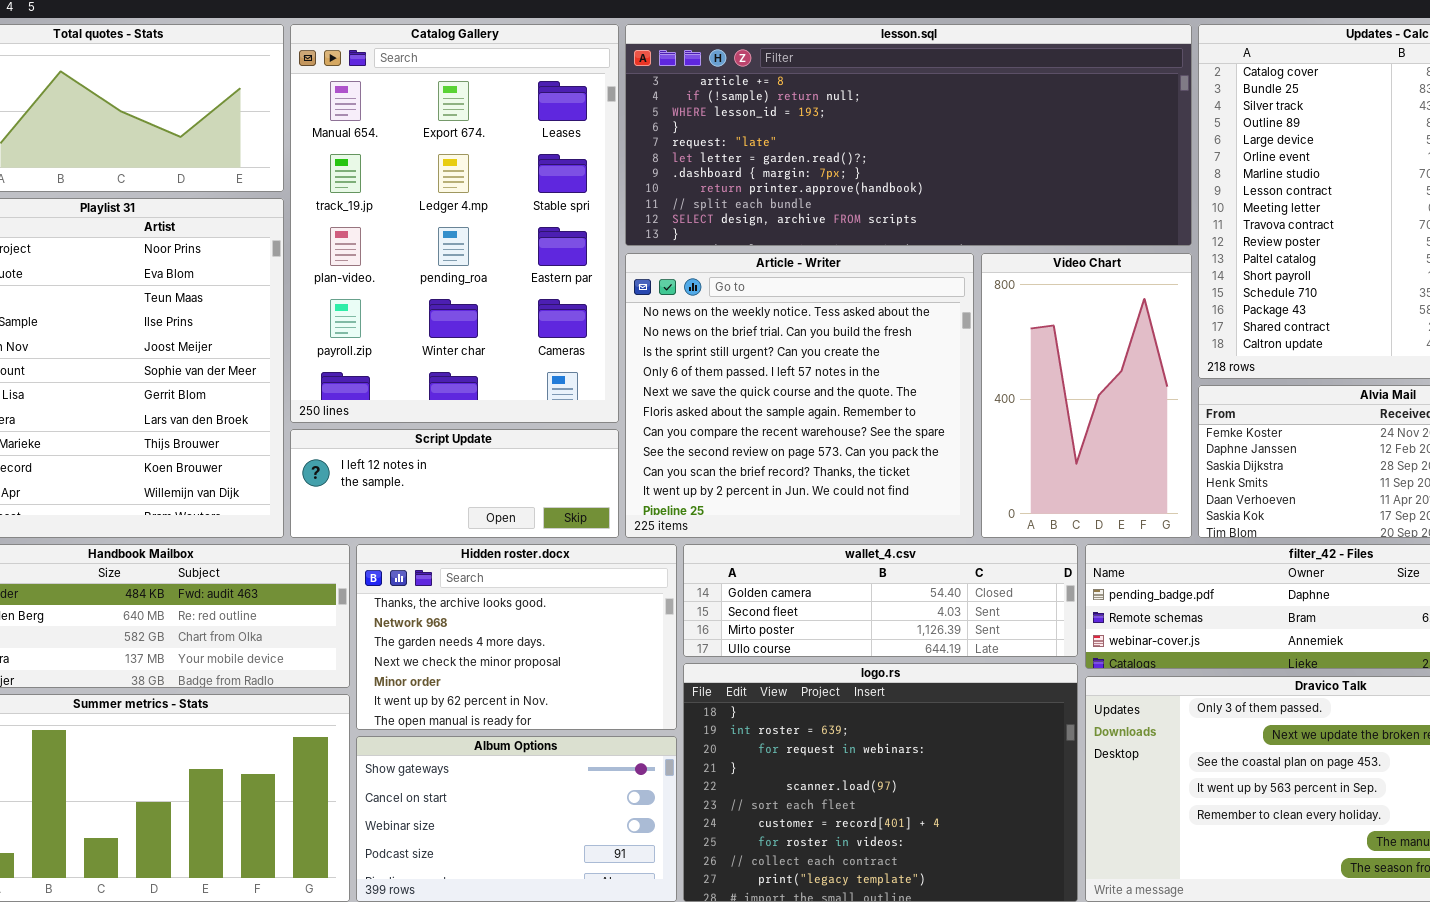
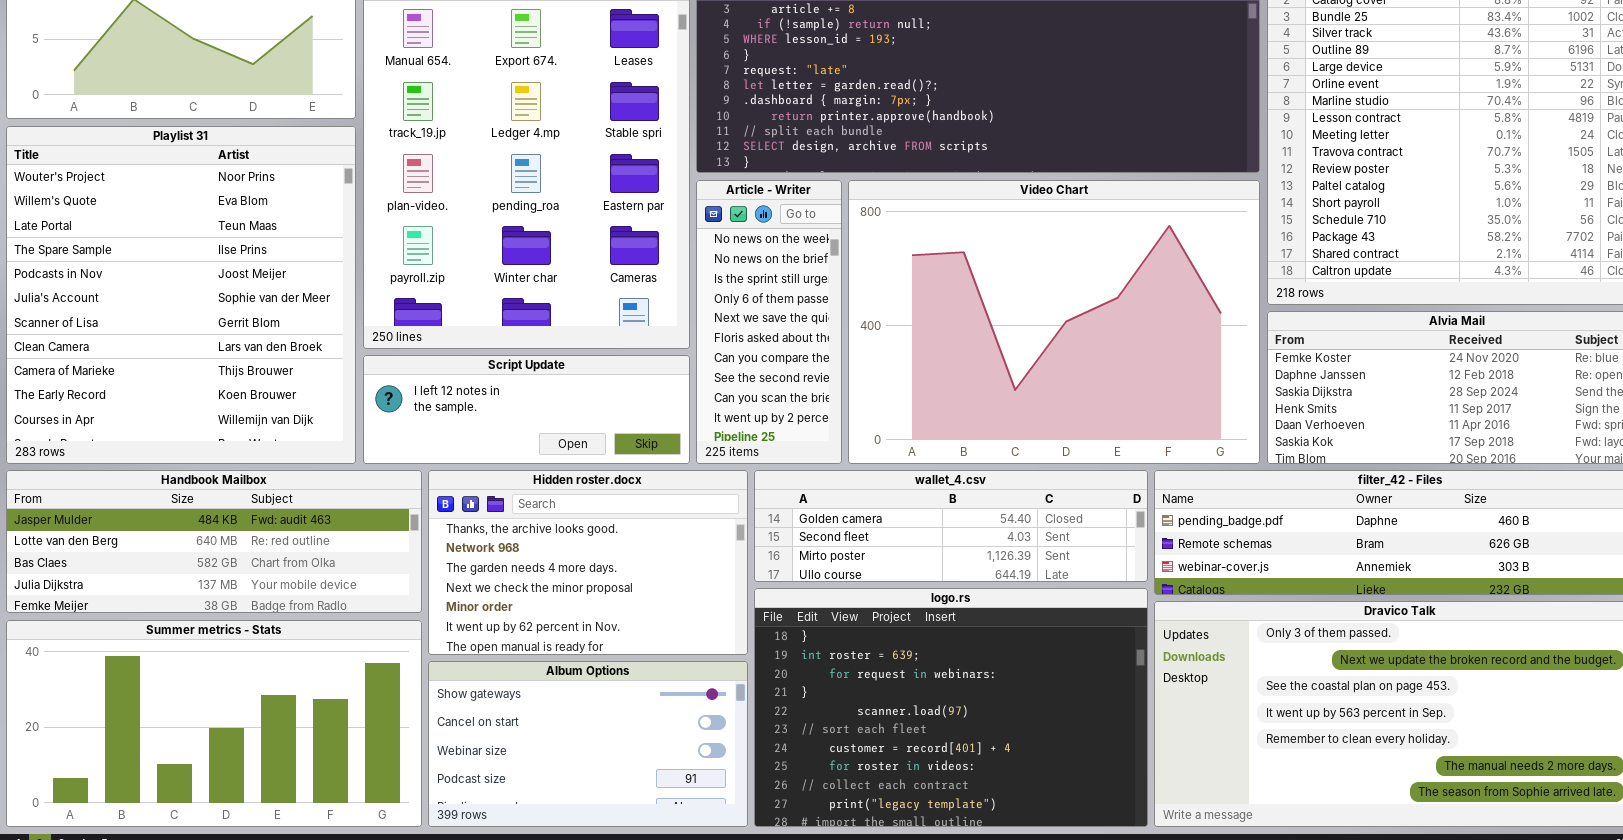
Article - Writer: [625,253,974,538] -> [696,180,842,464], resized
Video Chart: [981,253,1192,538] -> [848,180,1260,464], resized

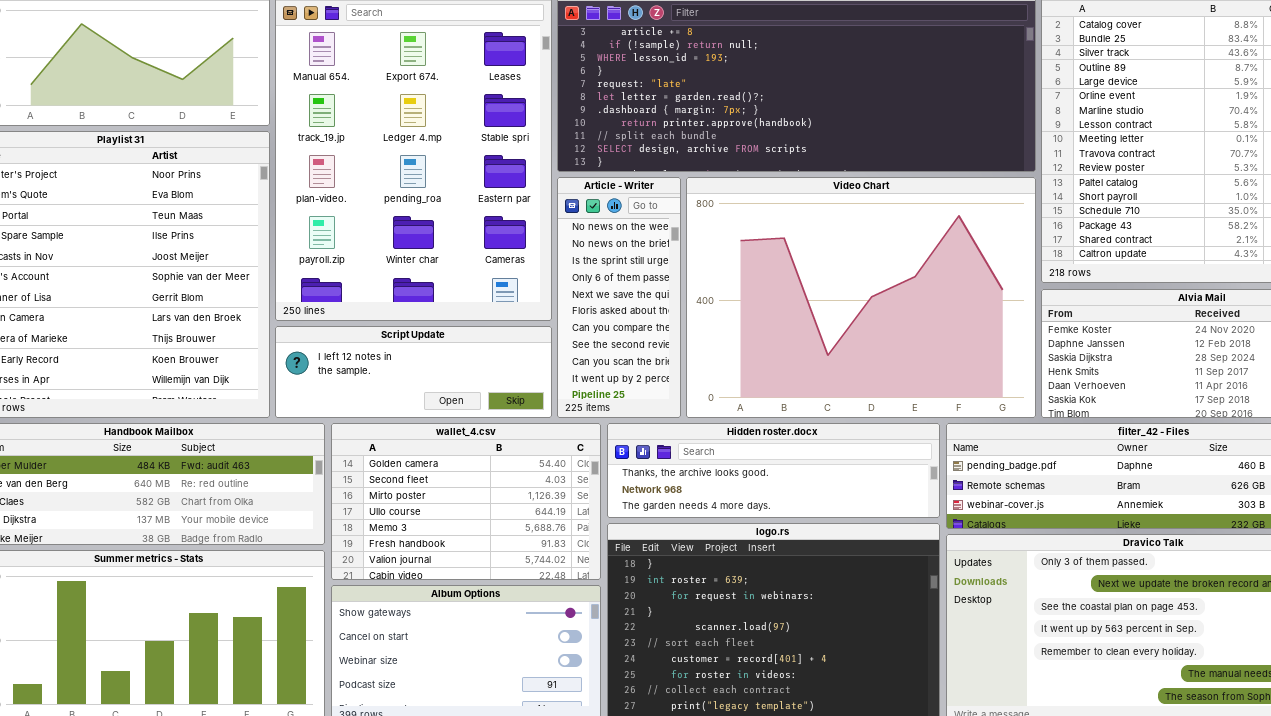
Hidden roster.docx: [428,470,748,655] -> [607,423,940,518], moved, resized
wallet_4.csv: [754,470,1148,582] -> [331,423,601,580], moved, resized

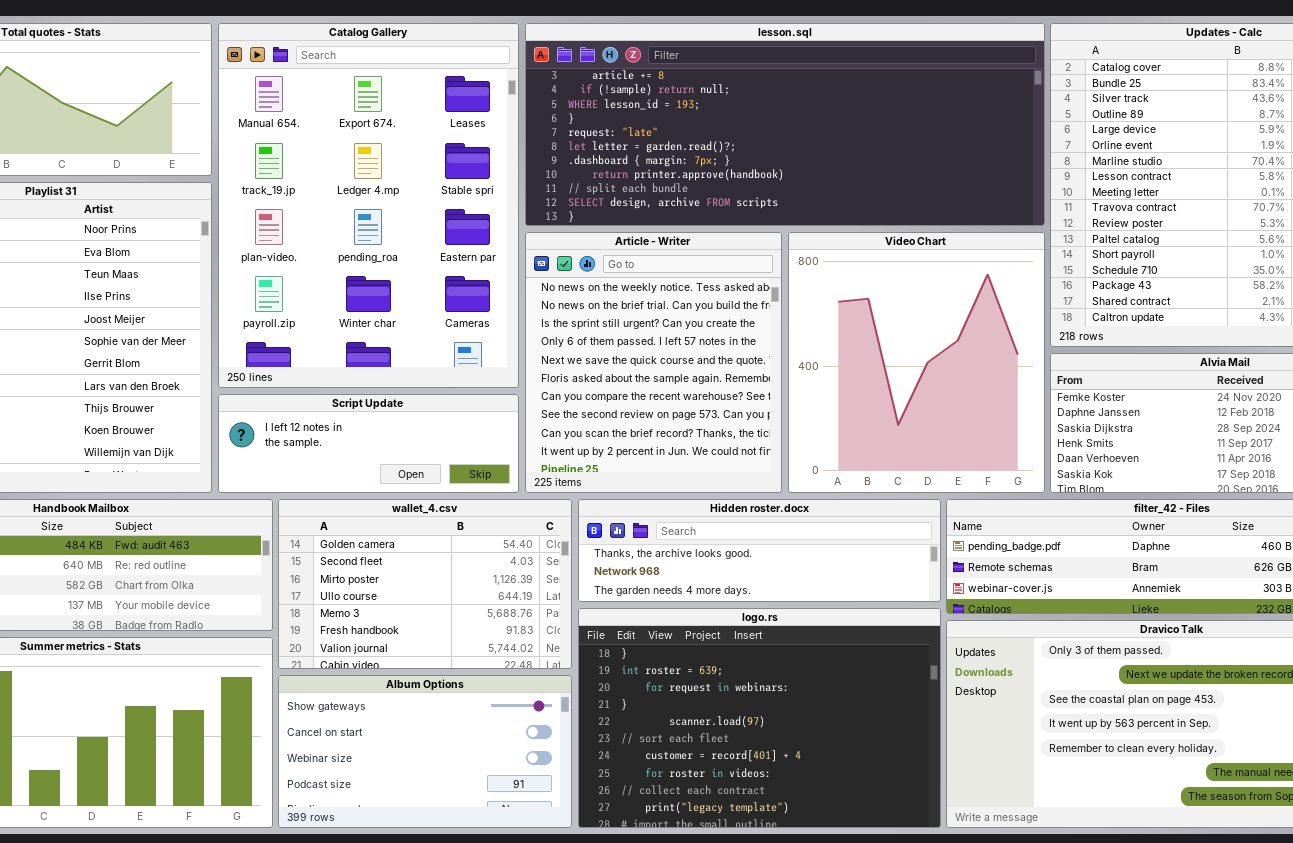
Article - Writer: [557,177,681,418] -> [525,232,782,493], resized
Video Chart: [686,177,1036,418] -> [788,232,1045,493], resized

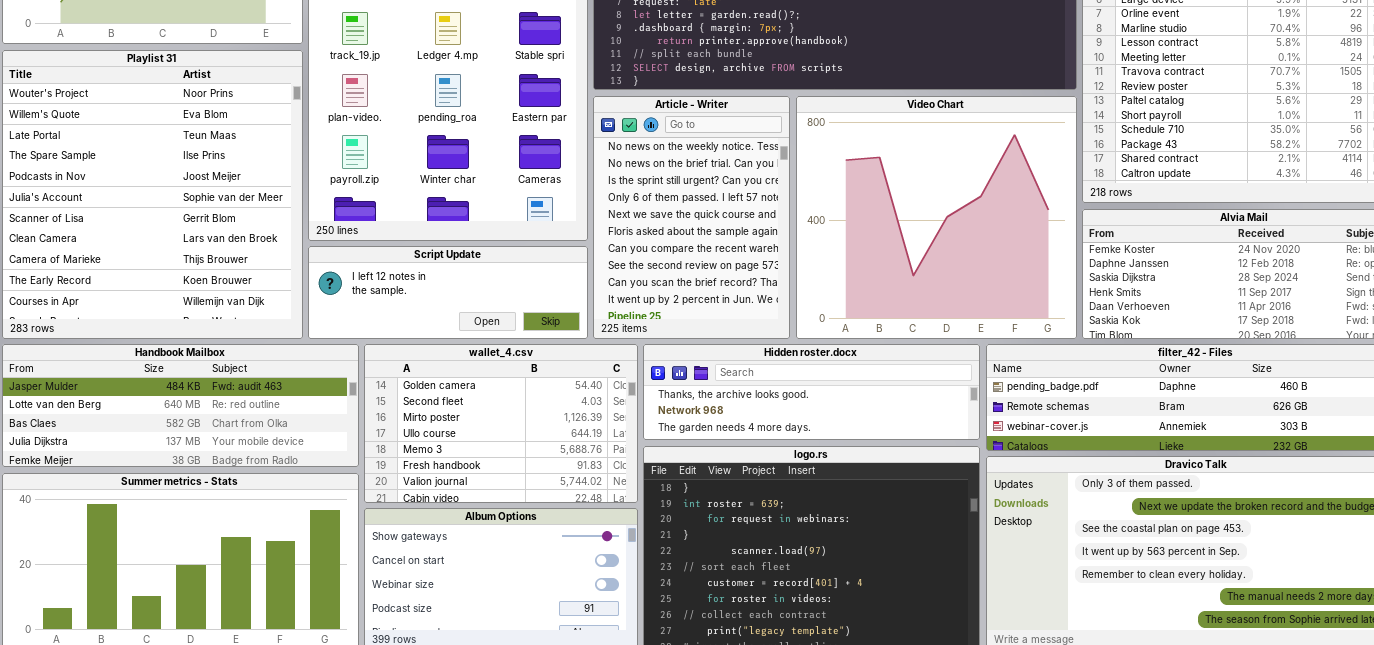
Article - Writer: [525,232,782,493] -> [593,96,790,339], resized
Video Chart: [788,232,1045,493] -> [796,96,1077,339], resized

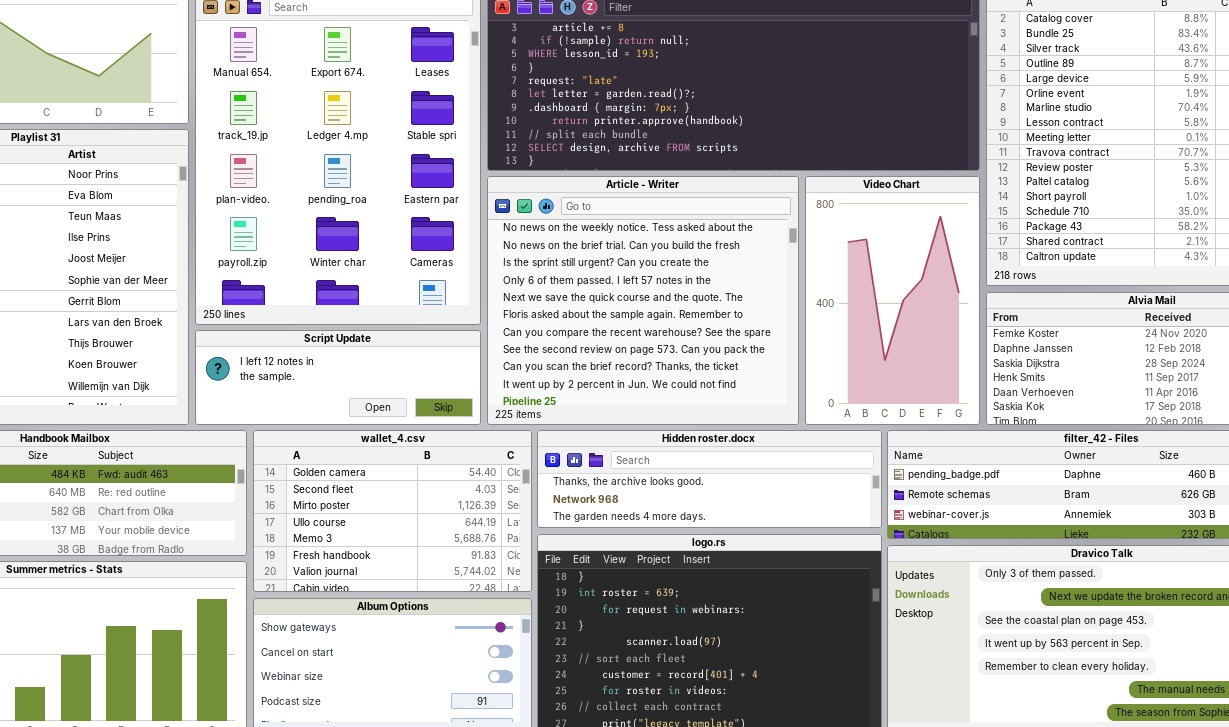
Article - Writer: [593,96,790,339] -> [487,176,799,425], resized
Video Chart: [796,96,1077,339] -> [805,176,980,425], resized

